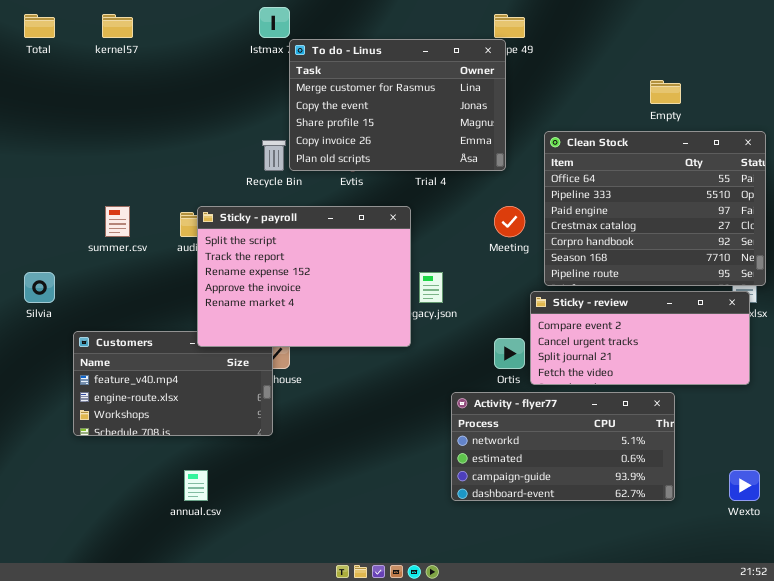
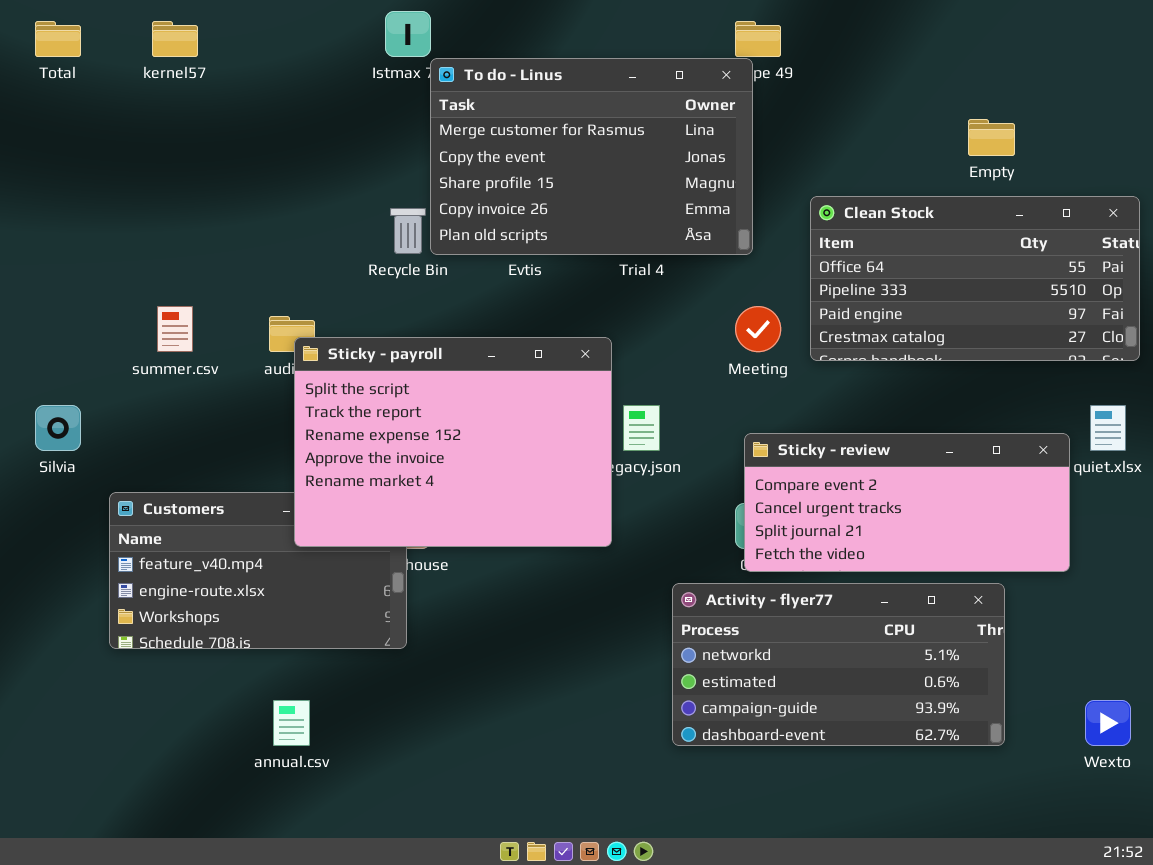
Clean Stock: [544,131,766,286] -> [810,196,1140,361], resized
Sticky - payroll: [197,206,411,347] -> [294,337,612,547], moved
Sticky - review: [530,291,750,385] -> [744,433,1070,572], moved

